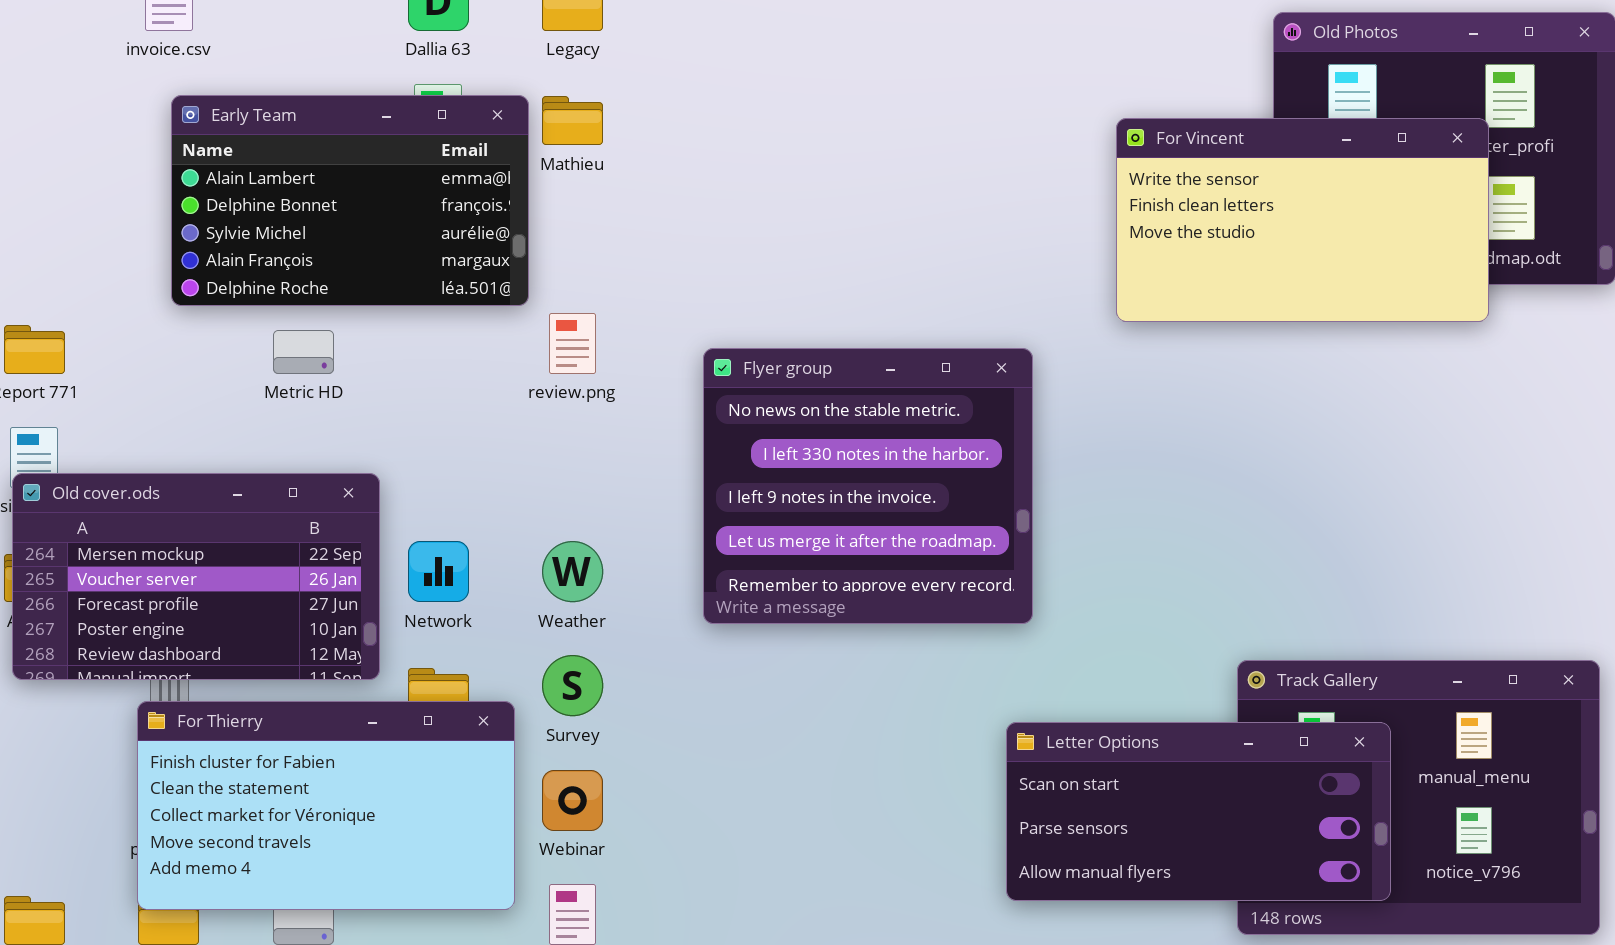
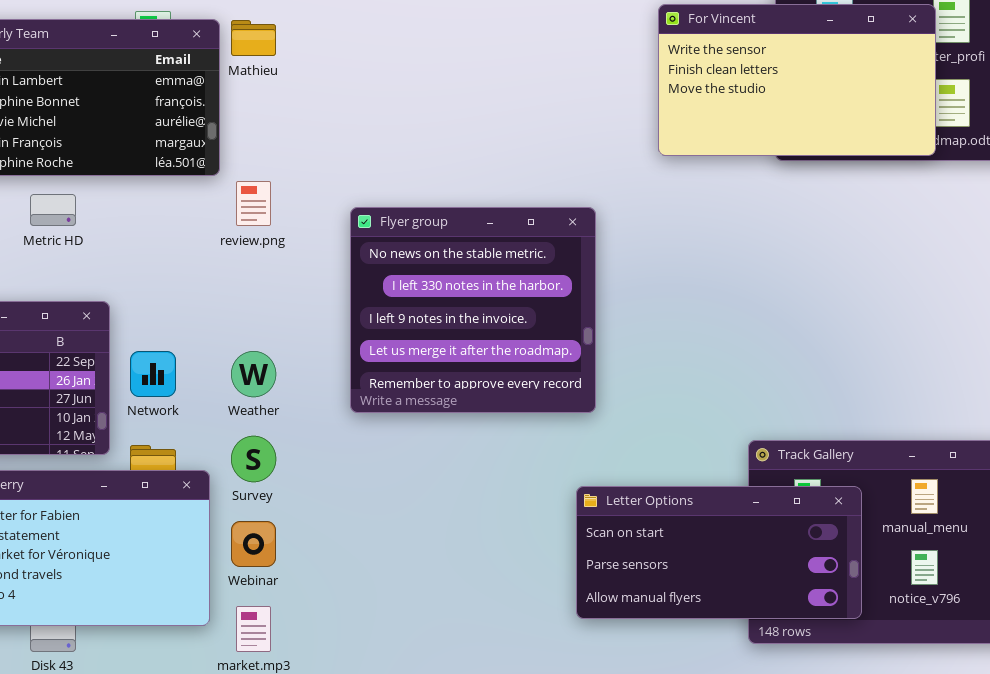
For Vincent: [1116,118,1489,322] -> [658,4,936,156], moved

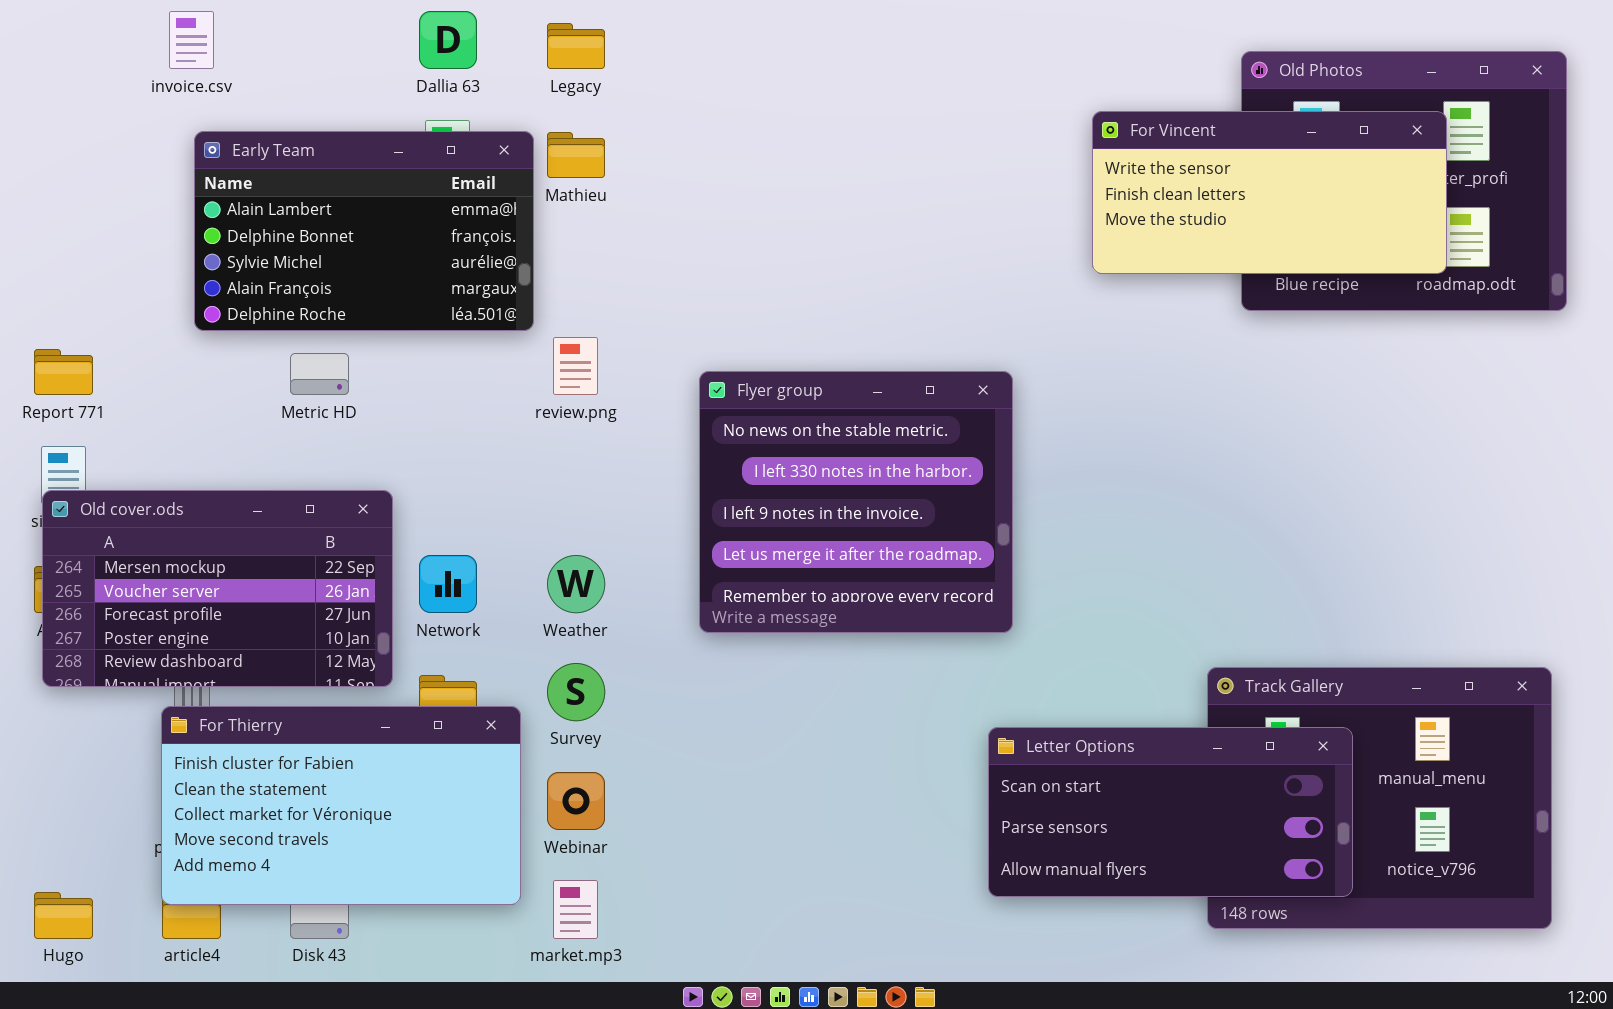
For Vincent: [658,4,936,156] -> [1092,111,1447,274], resized

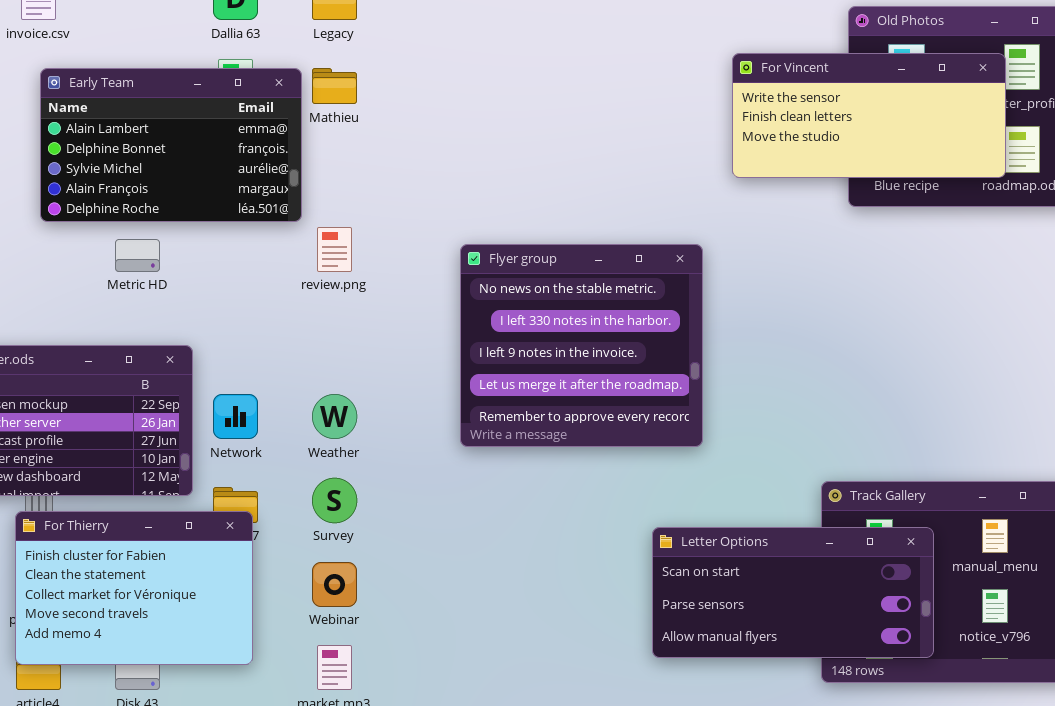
Flyer group: [699,371,1013,633] -> [460,244,703,447], moved
For Thierry: [161,706,521,905] -> [15,511,253,665], resized

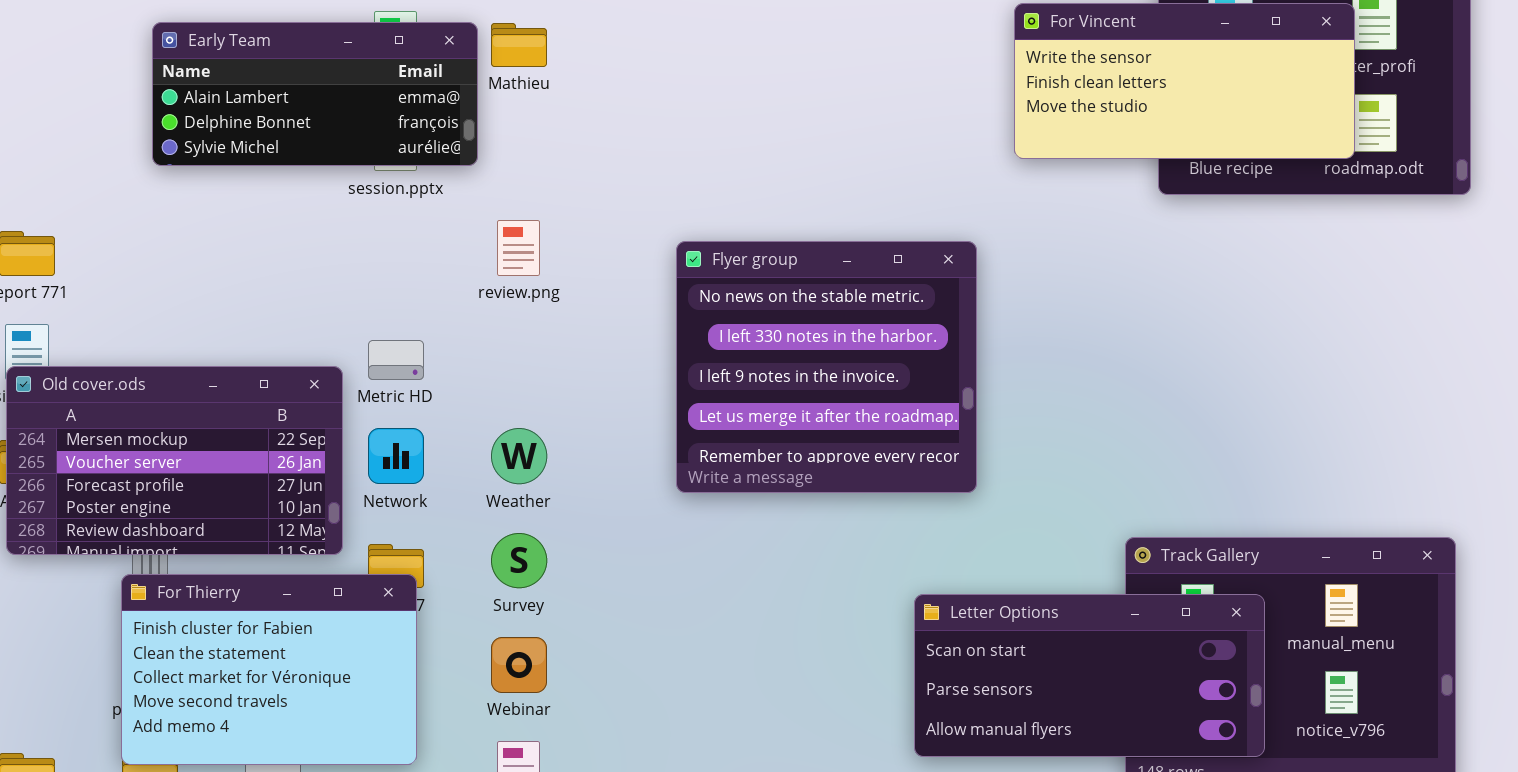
Early Team: [40,68,302,222] -> [152,22,478,166], resized
Metric HD: [115,239,160,272] -> [368,340,424,380], moved

